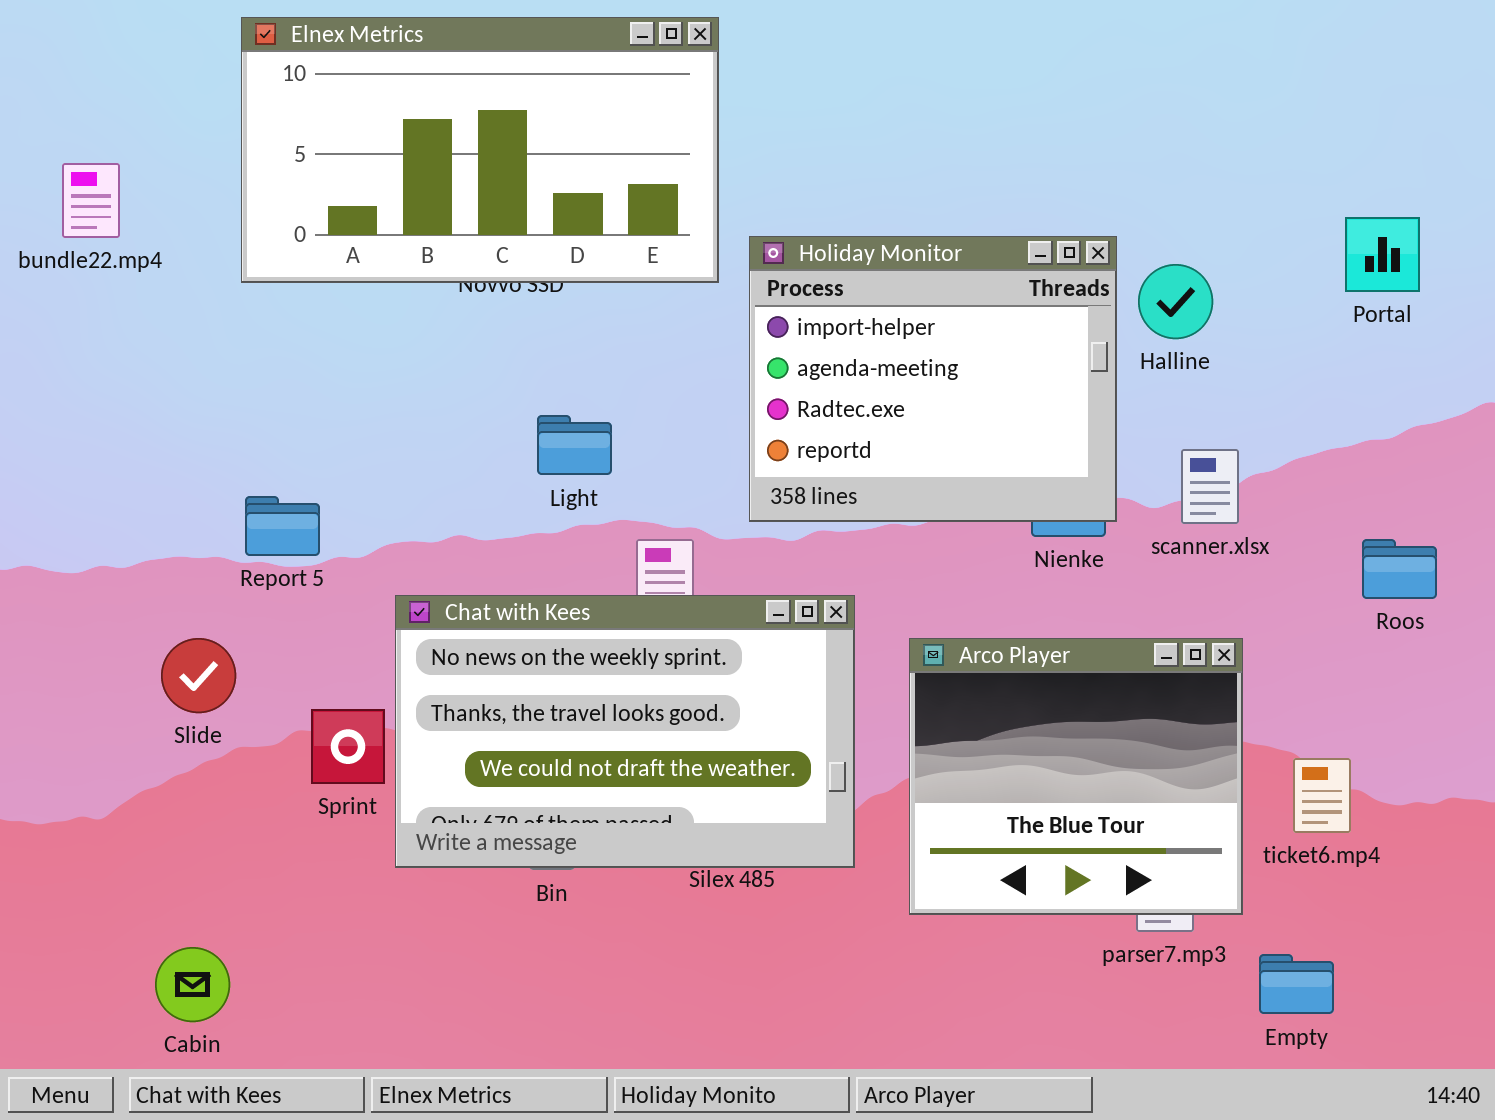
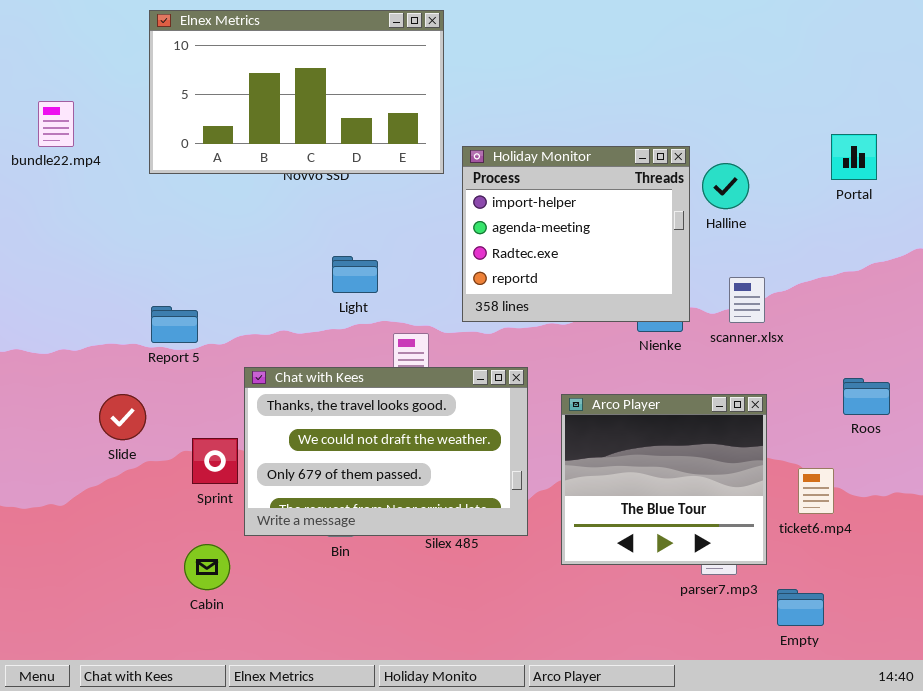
Roos: [1362,539,1437,599] -> [843,378,890,415], moved
Chat with Kees: [395,595,855,868] -> [244,367,528,536], scrolled down 1 row
Cabin: [155,947,230,1022] -> [184,544,230,590], moved

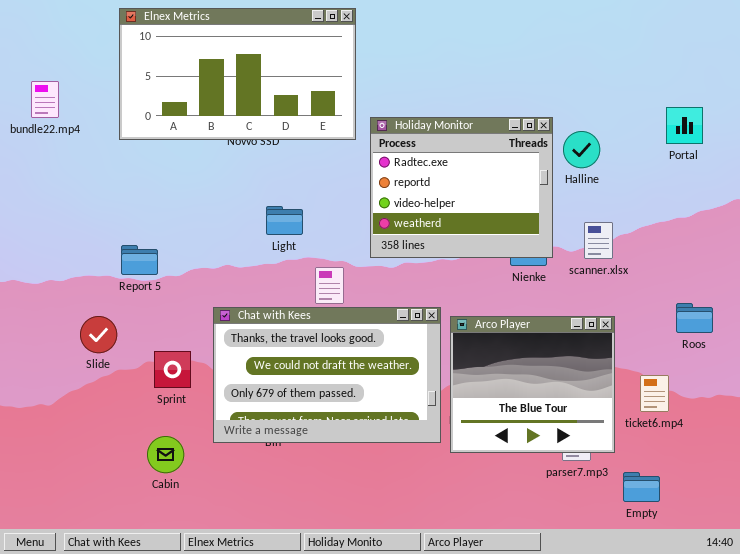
Holiday Monitor: [462,146,690,322] -> [370,117,553,258], scrolled down 2 rows
Chat with Kees: [244,367,528,536] -> [213,307,441,443], moved

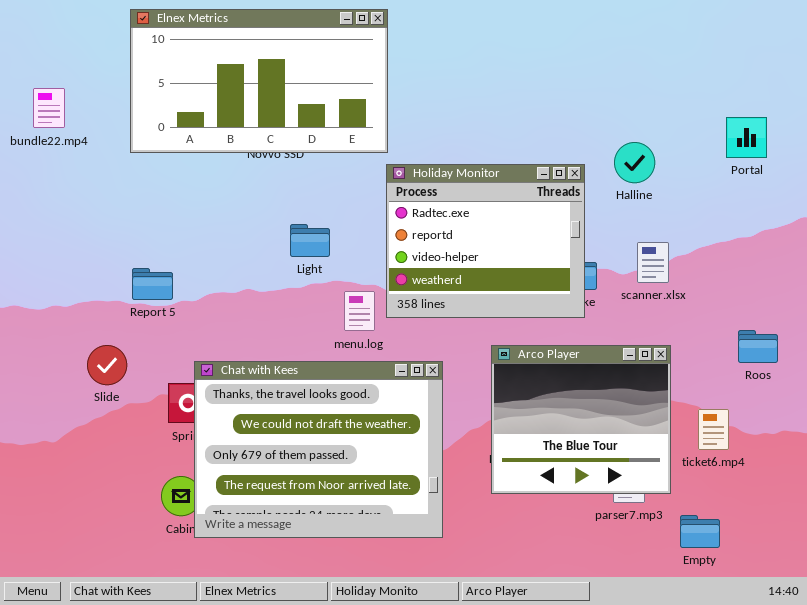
Holiday Monitor: [370,117,553,258] -> [386,164,585,318], moved
Chat with Kees: [213,307,441,443] -> [194,361,443,538], moved, resized

